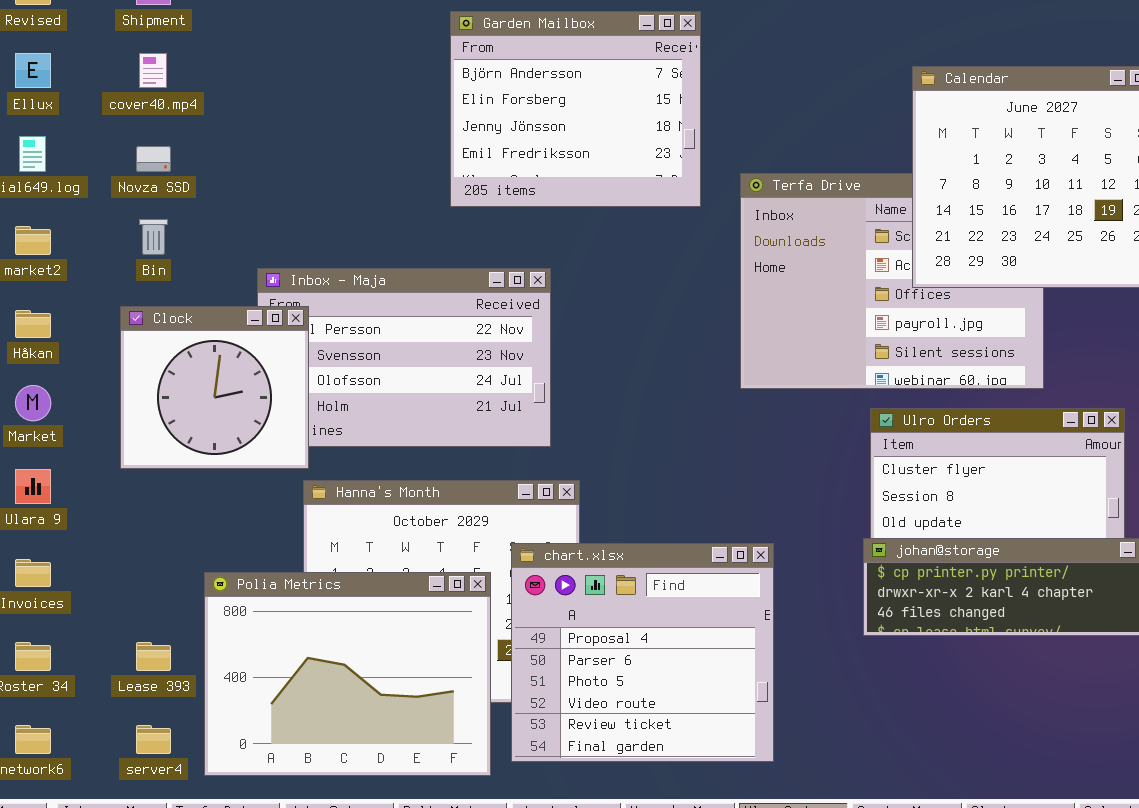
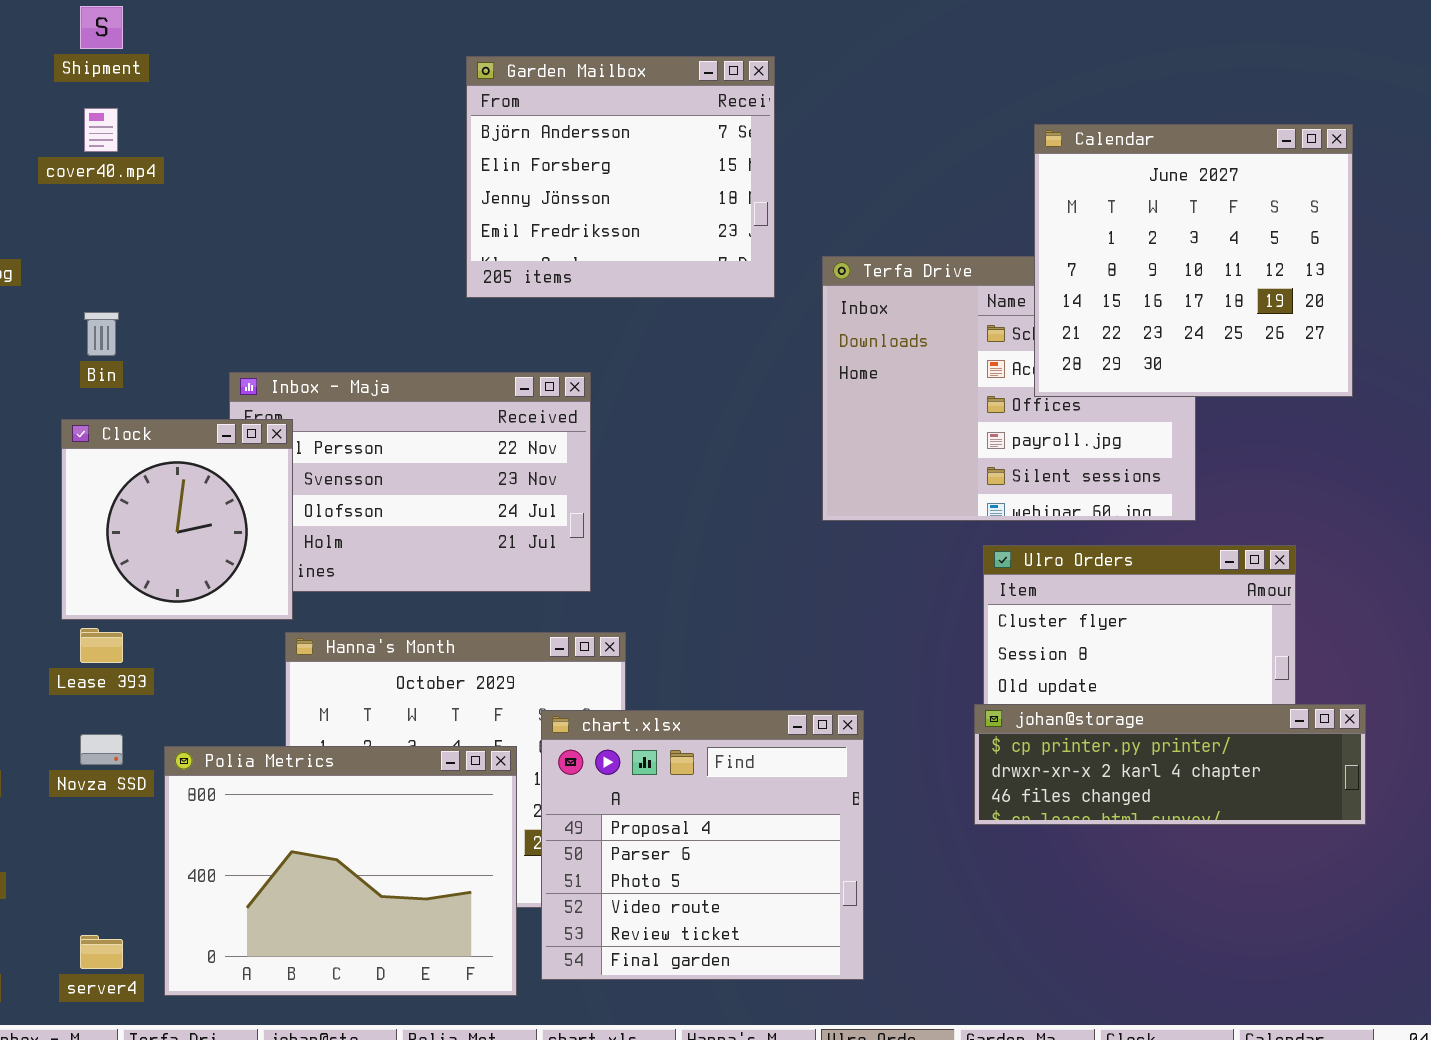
Novza SSD: [136,146,171,172] -> [80,734,123,765], moved
Lease 393: [136,642,171,671] -> [80,628,123,663], moved

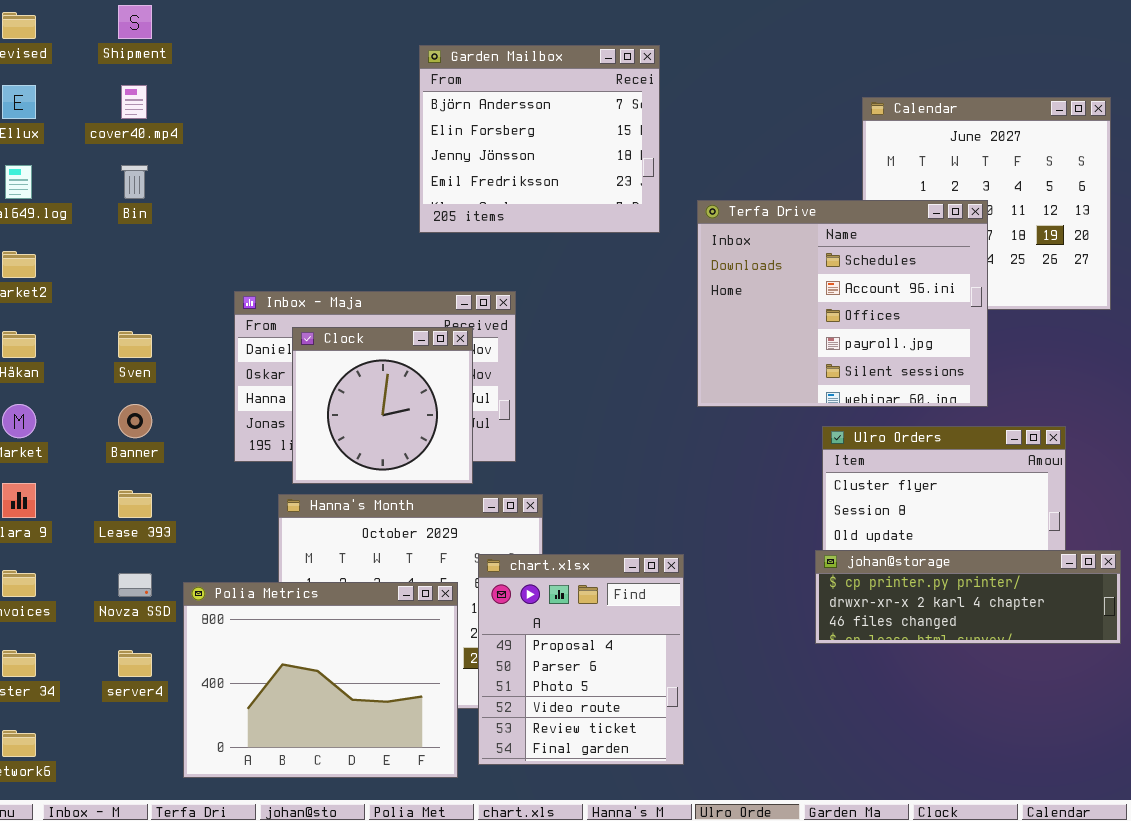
Terfa Drive: [822,256,1196,521] -> [697,200,988,407], raised
Bin: [84,312,119,356] -> [121,165,148,199], moved
Clock: [61,419,293,620] -> [292,327,473,484], moved
chart.xlsx: [541,710,864,980] -> [478,554,684,765], resized
server4: [80,935,123,969] -> [118,650,152,677], moved

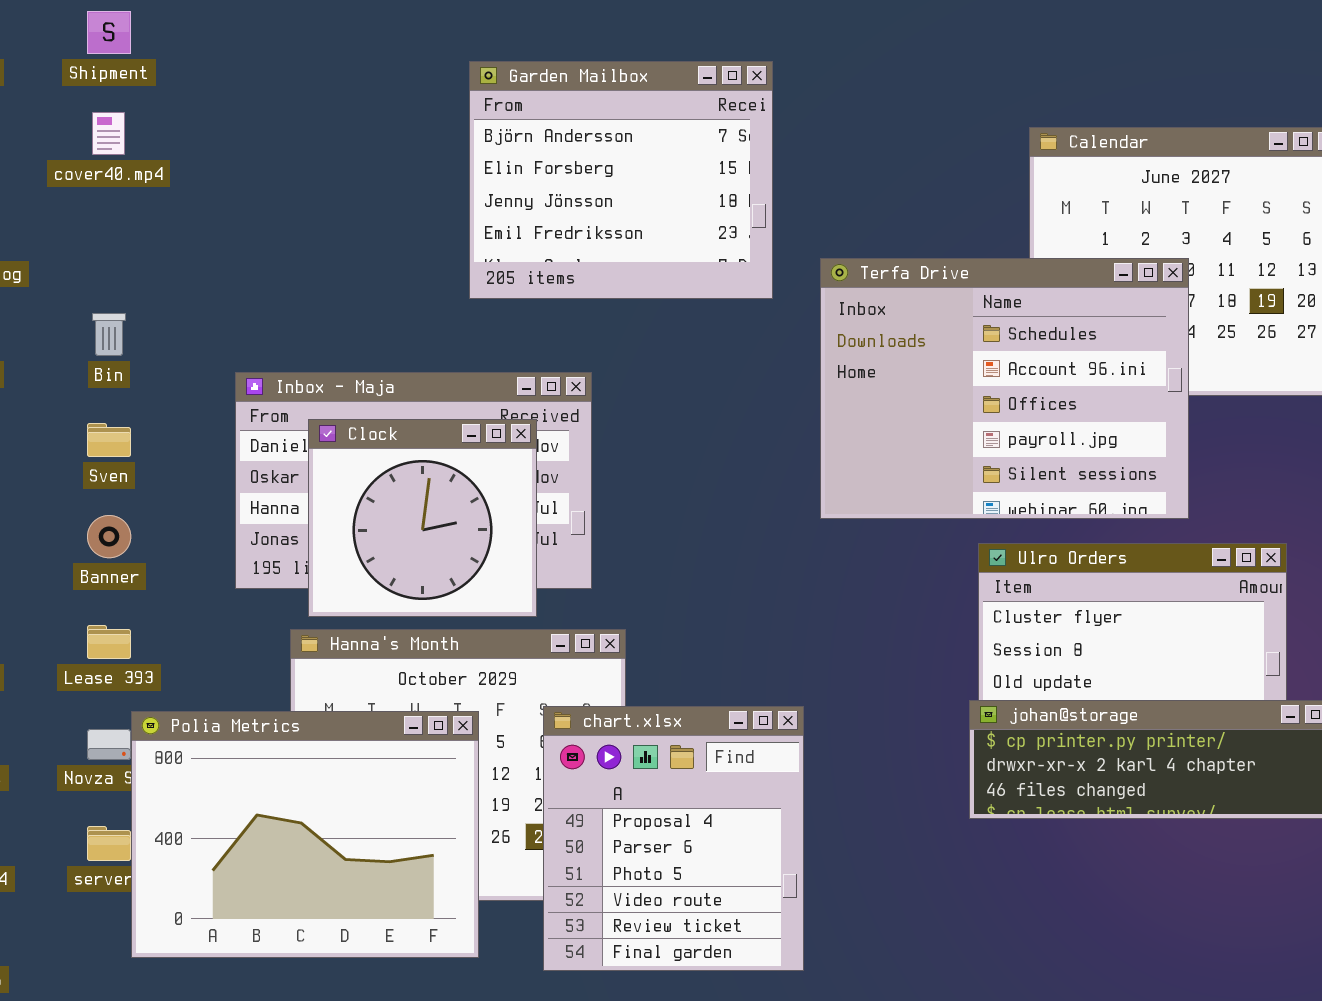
Bin: [121,165,148,199] -> [92,313,126,356], moved
Polia Metrics: [183,582,458,778] -> [131,711,479,958], moved

